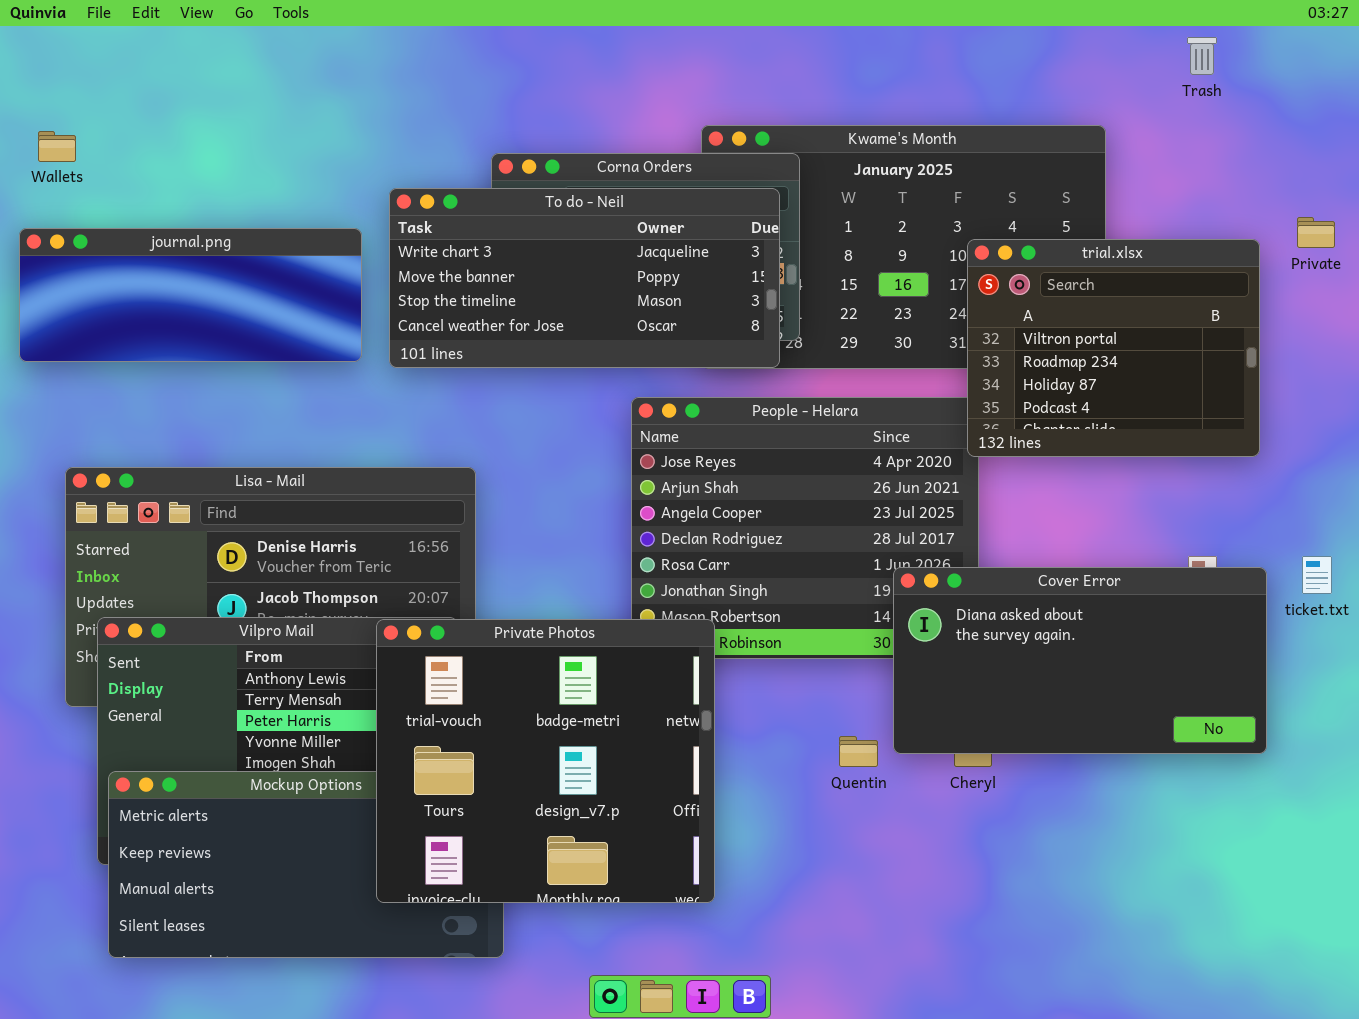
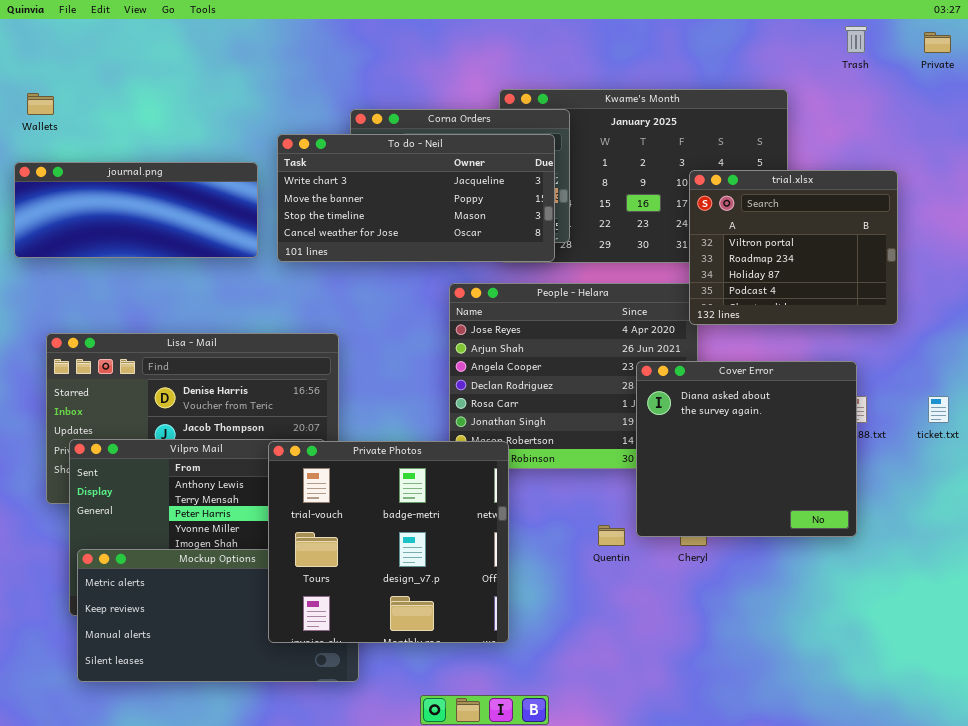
Private: [1297,217,1335,248] -> [924,32,951,53], moved
Cover Error: [893,567,1267,754] -> [636,361,857,537], resized

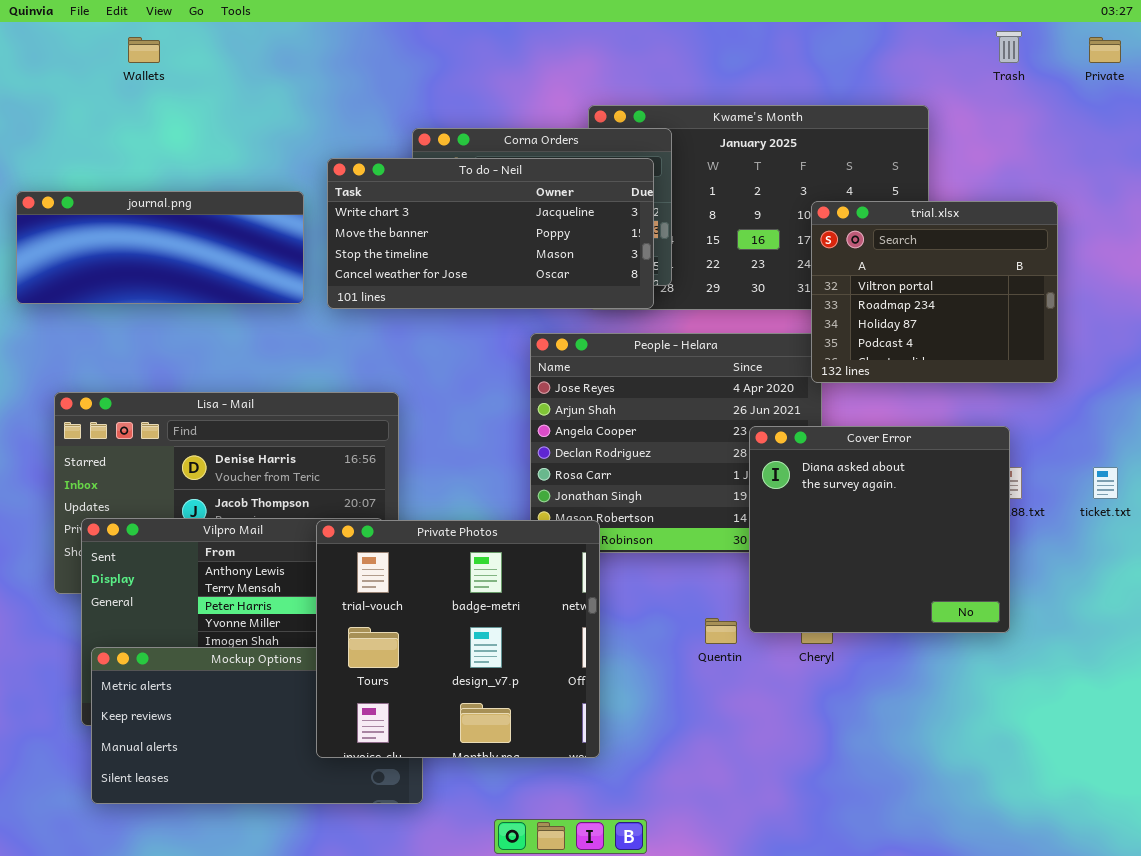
Wallets: [27,93,54,115] -> [128,37,160,63], moved

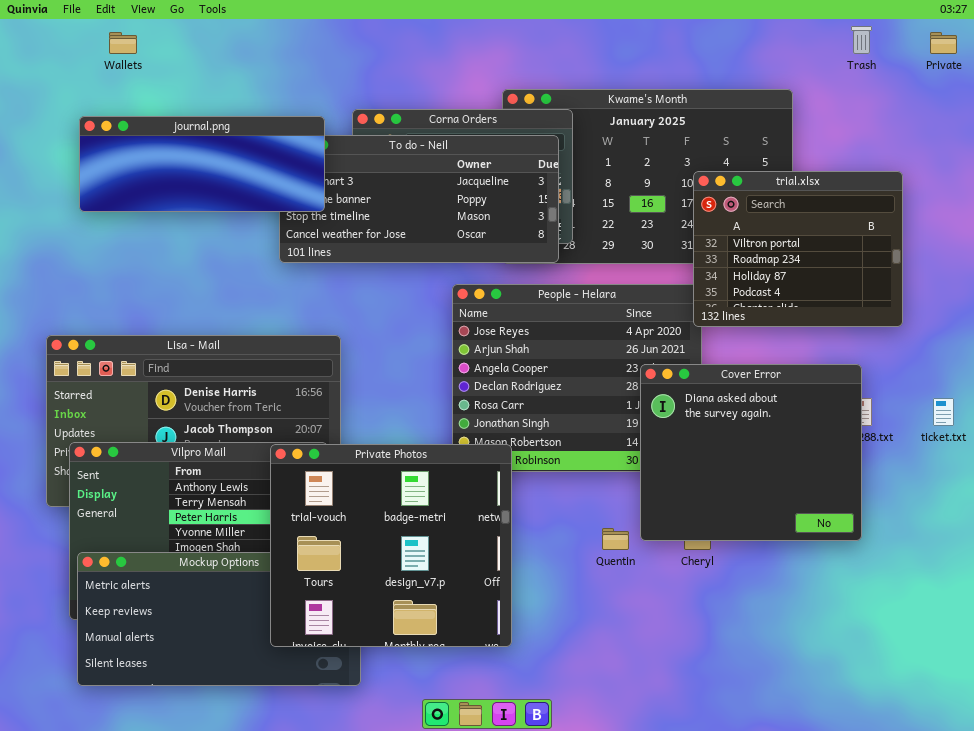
journal.png: [16,191,304,304] -> [79,116,325,212], moved

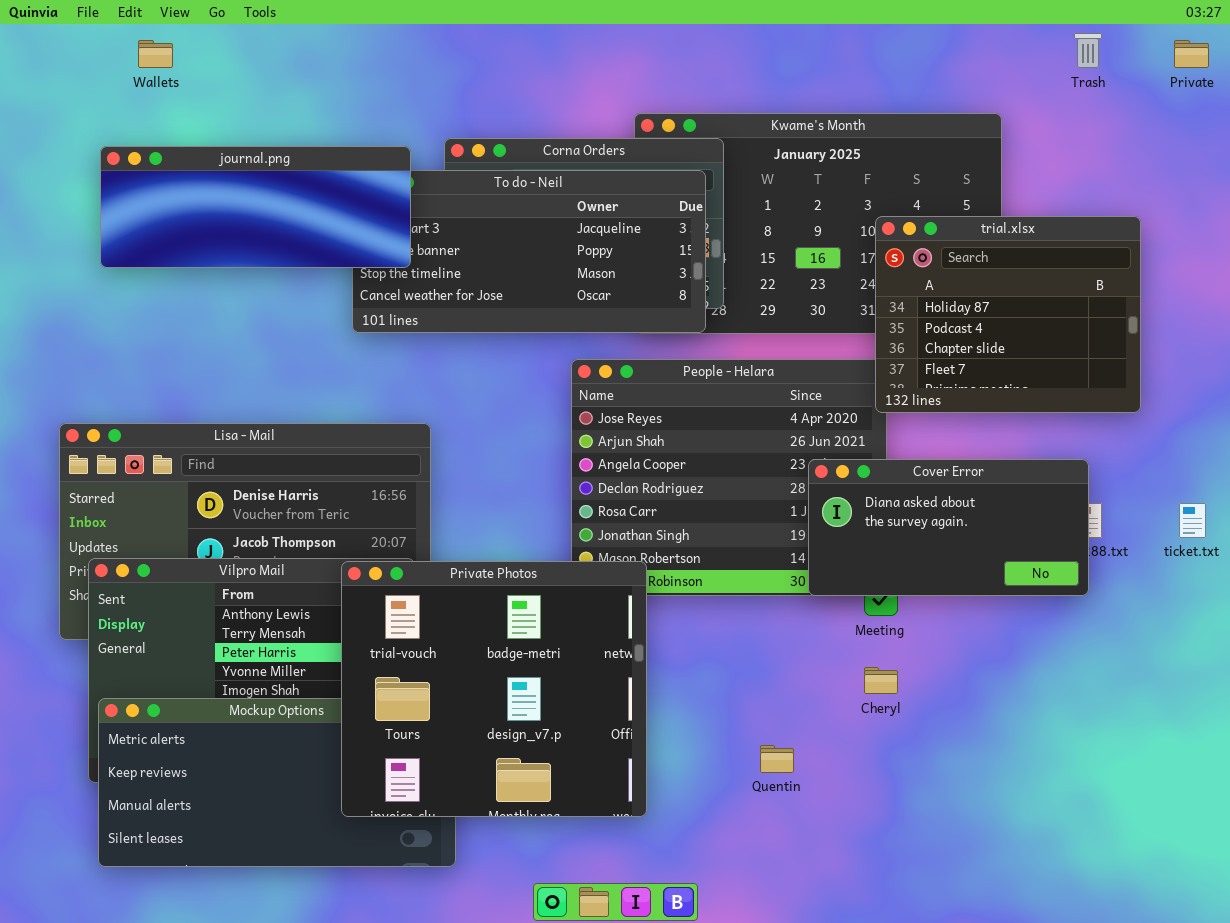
trial.xlsx: [693,171,903,327] -> [875,216,1141,413], scrolled down 2 rows
Cover Error: [640,364,862,541] -> [808,459,1089,596], resized
Quentin: [602,528,629,550] -> [760,745,794,773], moved

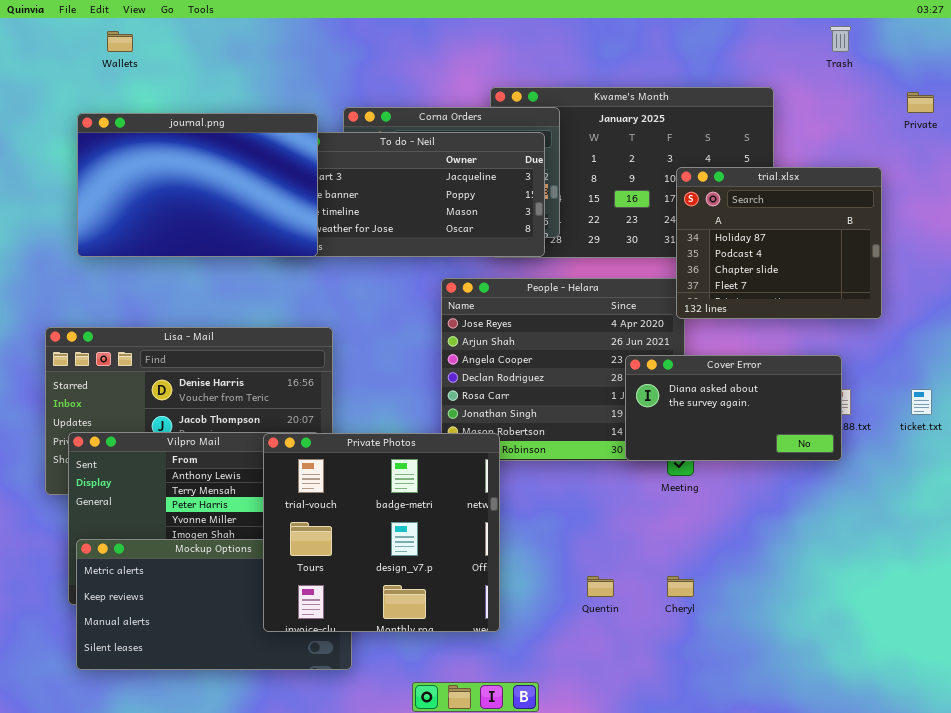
Private: [1174,40,1209,68] -> [907,92,934,113], moved
journal.png: [100,146,411,268] -> [77,113,318,257], resized
Cheryl: [864,667,898,694] -> [667,576,694,597], moved

